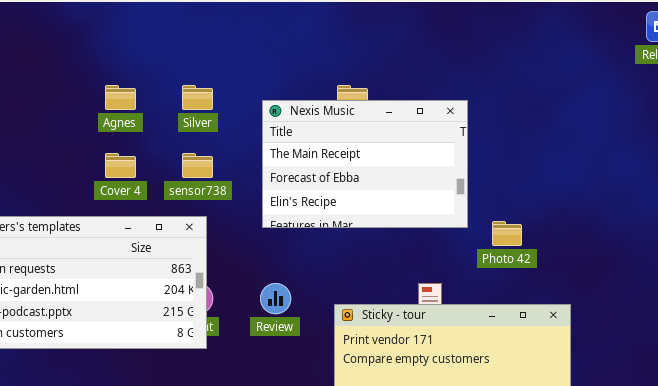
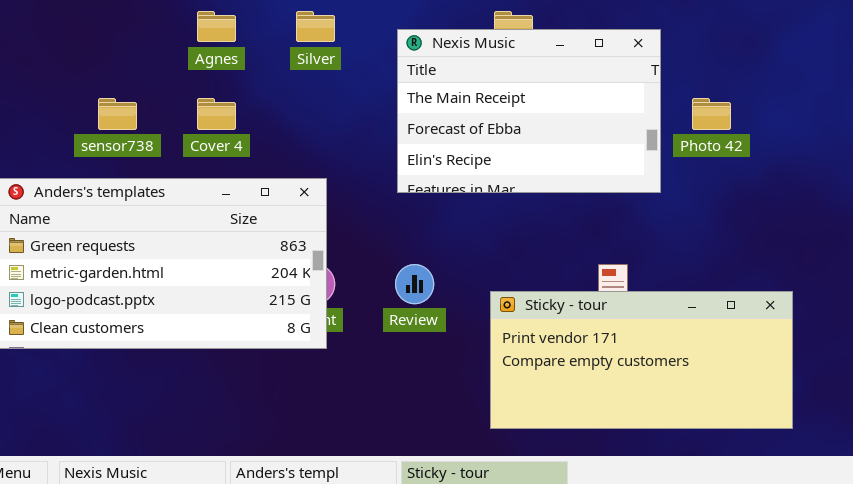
sensor738: [182,153,213,178] -> [98,98,137,130], moved
Photo 42: [492,221,522,246] -> [692,98,731,130], moved

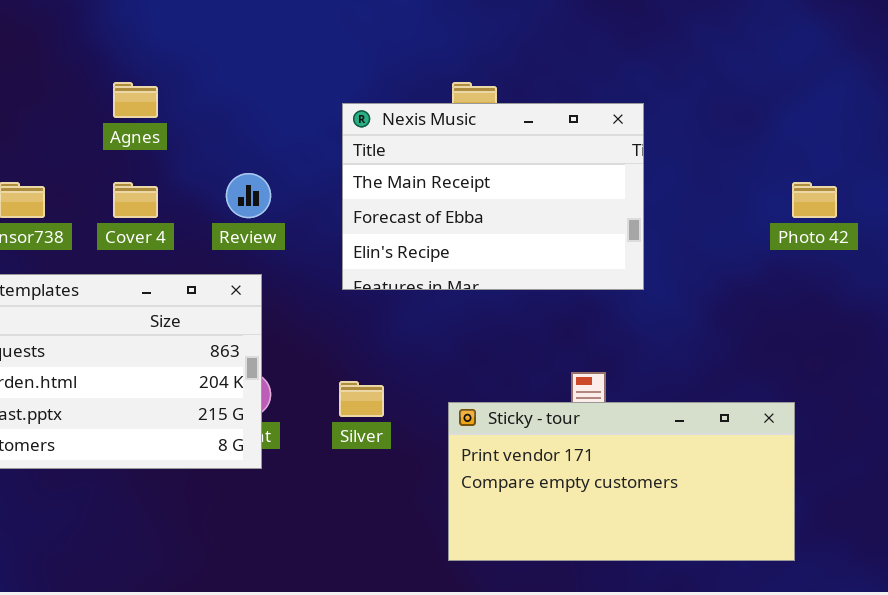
Silver: [296,11,335,42] -> [339,381,384,417], moved
Photo 42: [692,98,731,130] -> [792,182,837,218], moved
Review: [395,264,434,304] -> [226,173,271,218], moved

